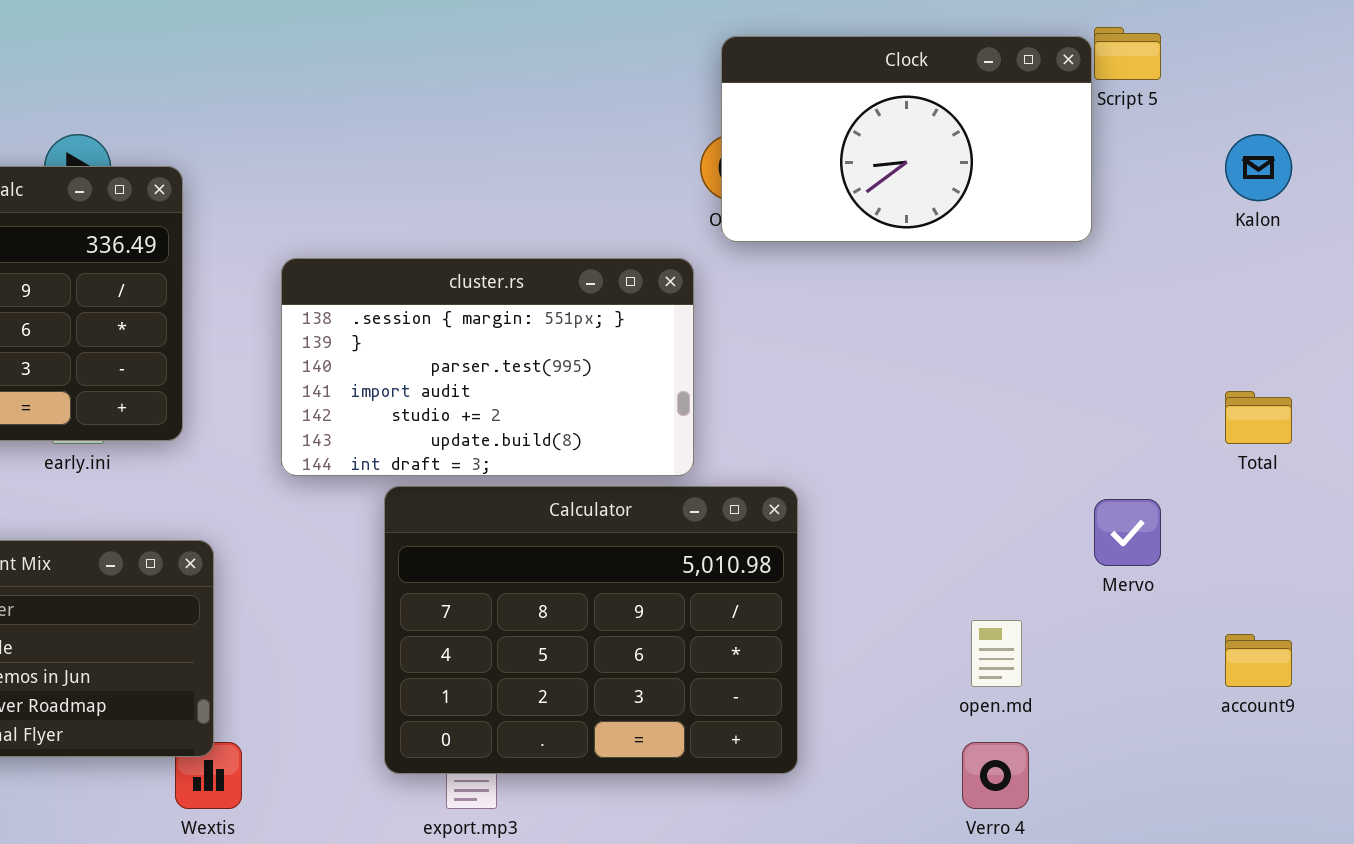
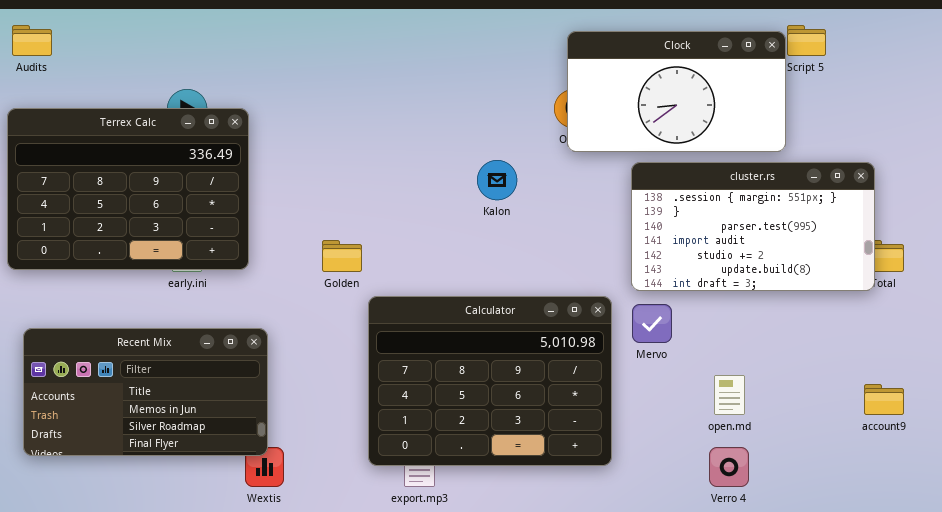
Kalon: [1225,134,1292,201] -> [477,160,517,200], moved
cluster.rs: [281,258,694,476] -> [631,162,875,291], moved
Mervo: [1094,499,1161,566] -> [632,304,672,343], moved

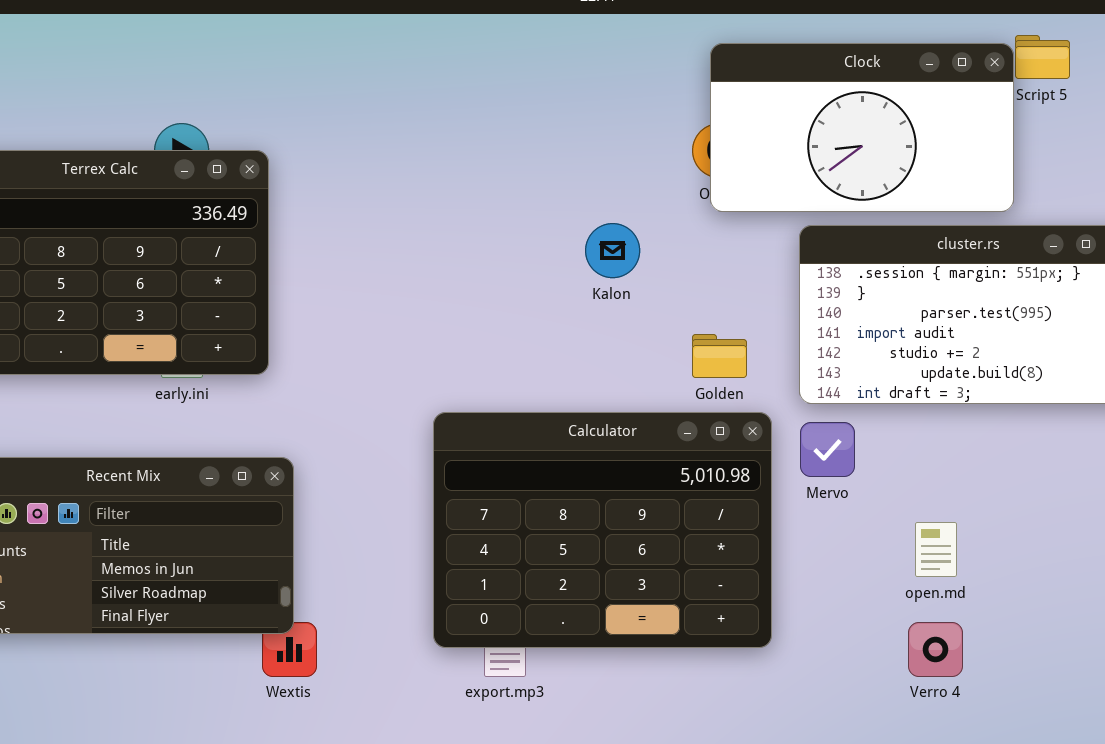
Golden: [322,240,362,272] -> [692,334,747,378], moved

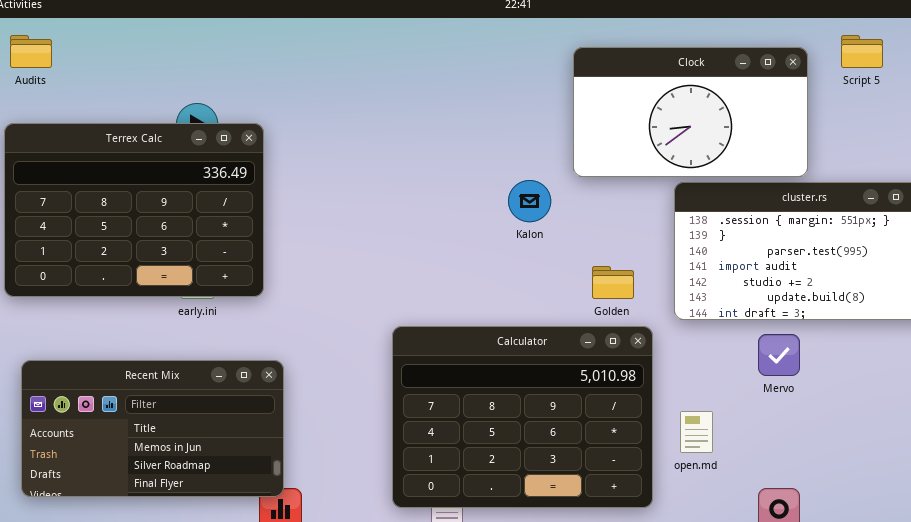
Clock: [710,43,1014,212] -> [573,47,808,177], moved
Mervo: [800,422,855,477] -> [758,334,800,376], moved
open.md: [915,522,957,577] -> [680,411,713,453], moved

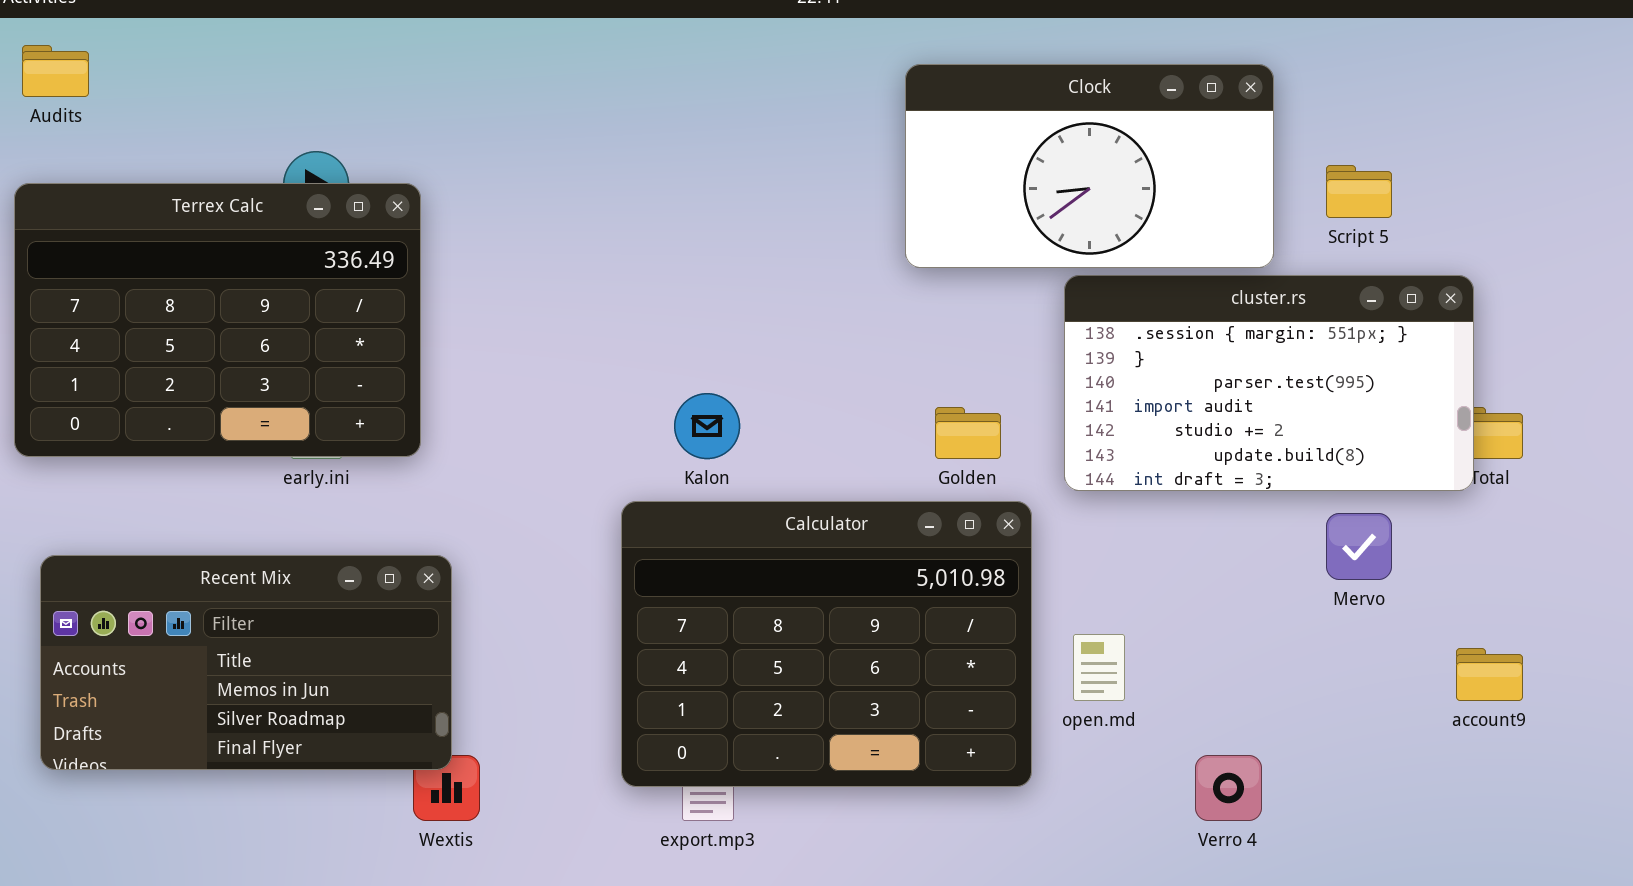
Script 5: [841,35,883,68] -> [1326,165,1392,218], moved
Kalon: [508,180,551,222] -> [674,393,740,459], moved
Mervo: [758,334,800,376] -> [1326,513,1392,580], moved

